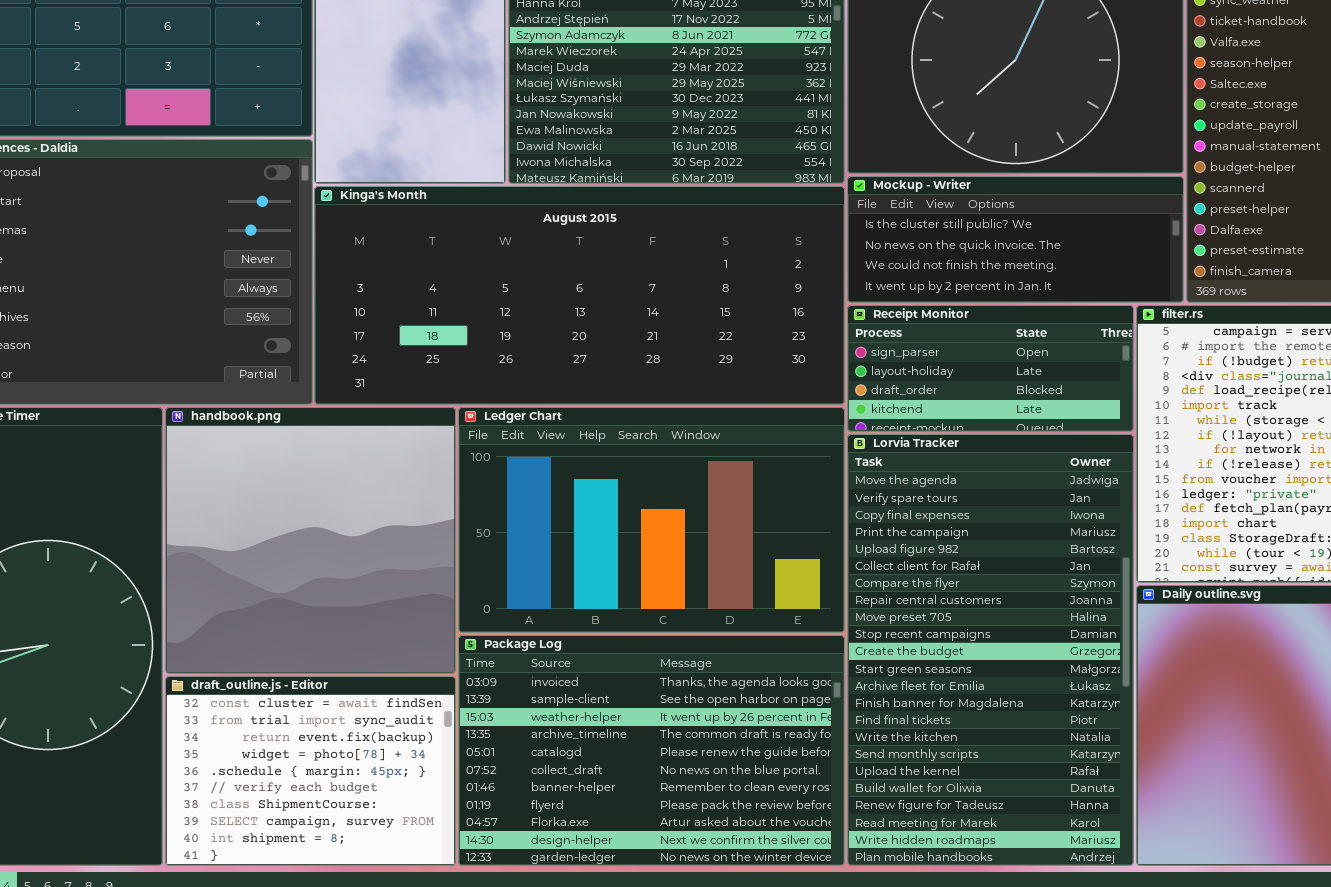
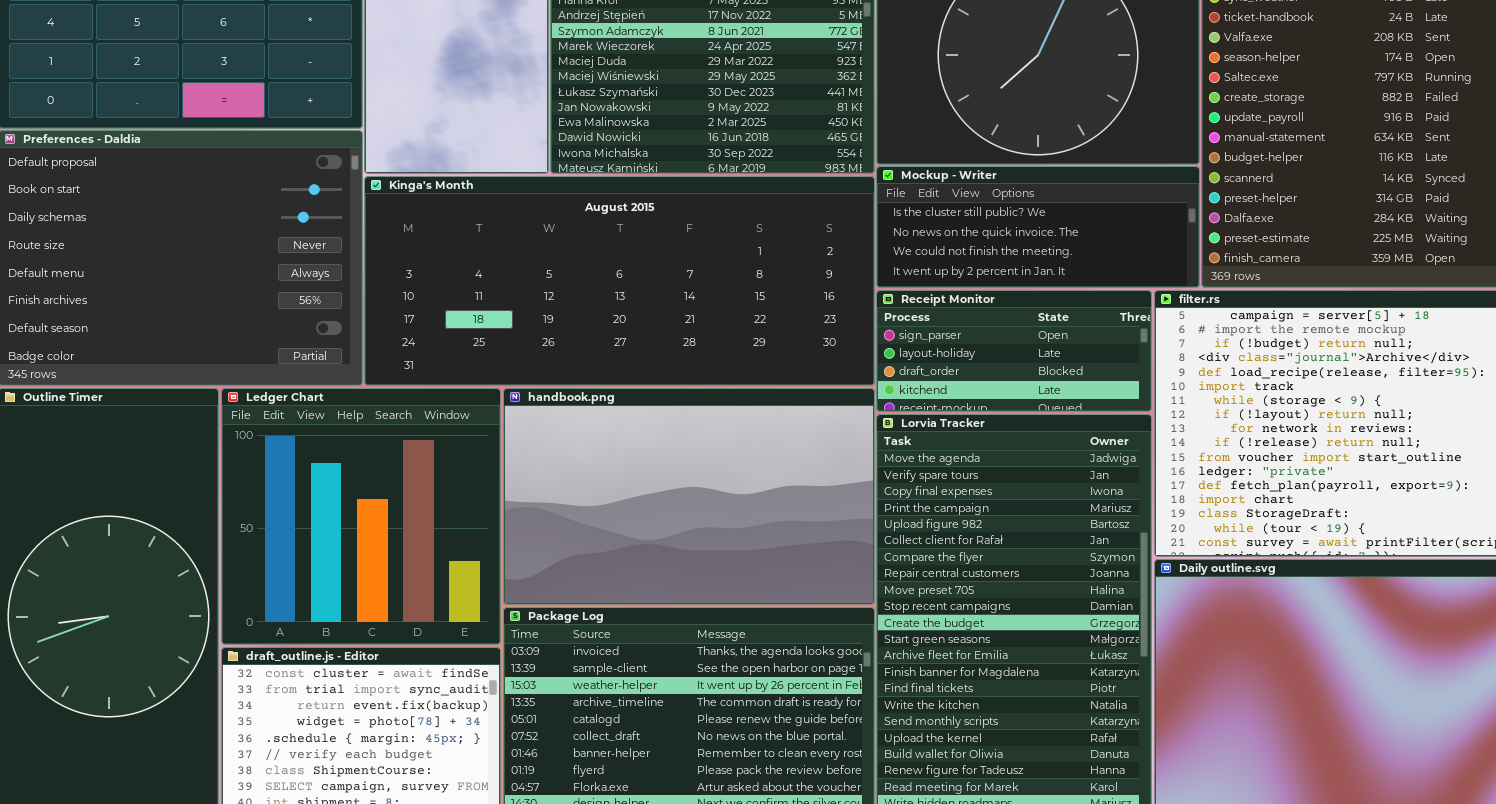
handbook.png: [165,407,456,674] -> [503,388,875,605], moved, resized
Ledger Chart: [458,407,845,633] -> [221,388,501,645], moved, resized

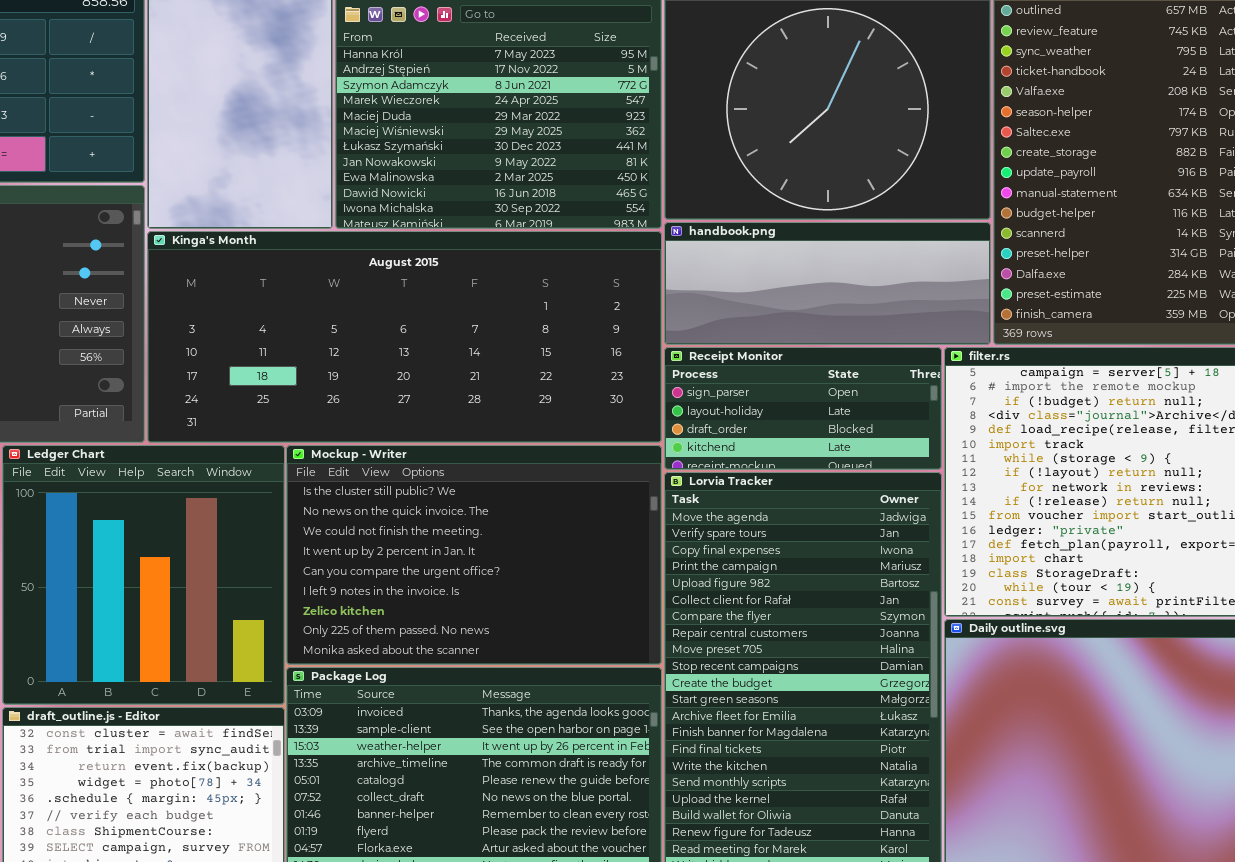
Mockup - Writer: [876,166,1200,288] -> [286,445,662,665], moved, resized
handbook.png: [503,388,875,605] -> [664,222,991,345], moved, resized

